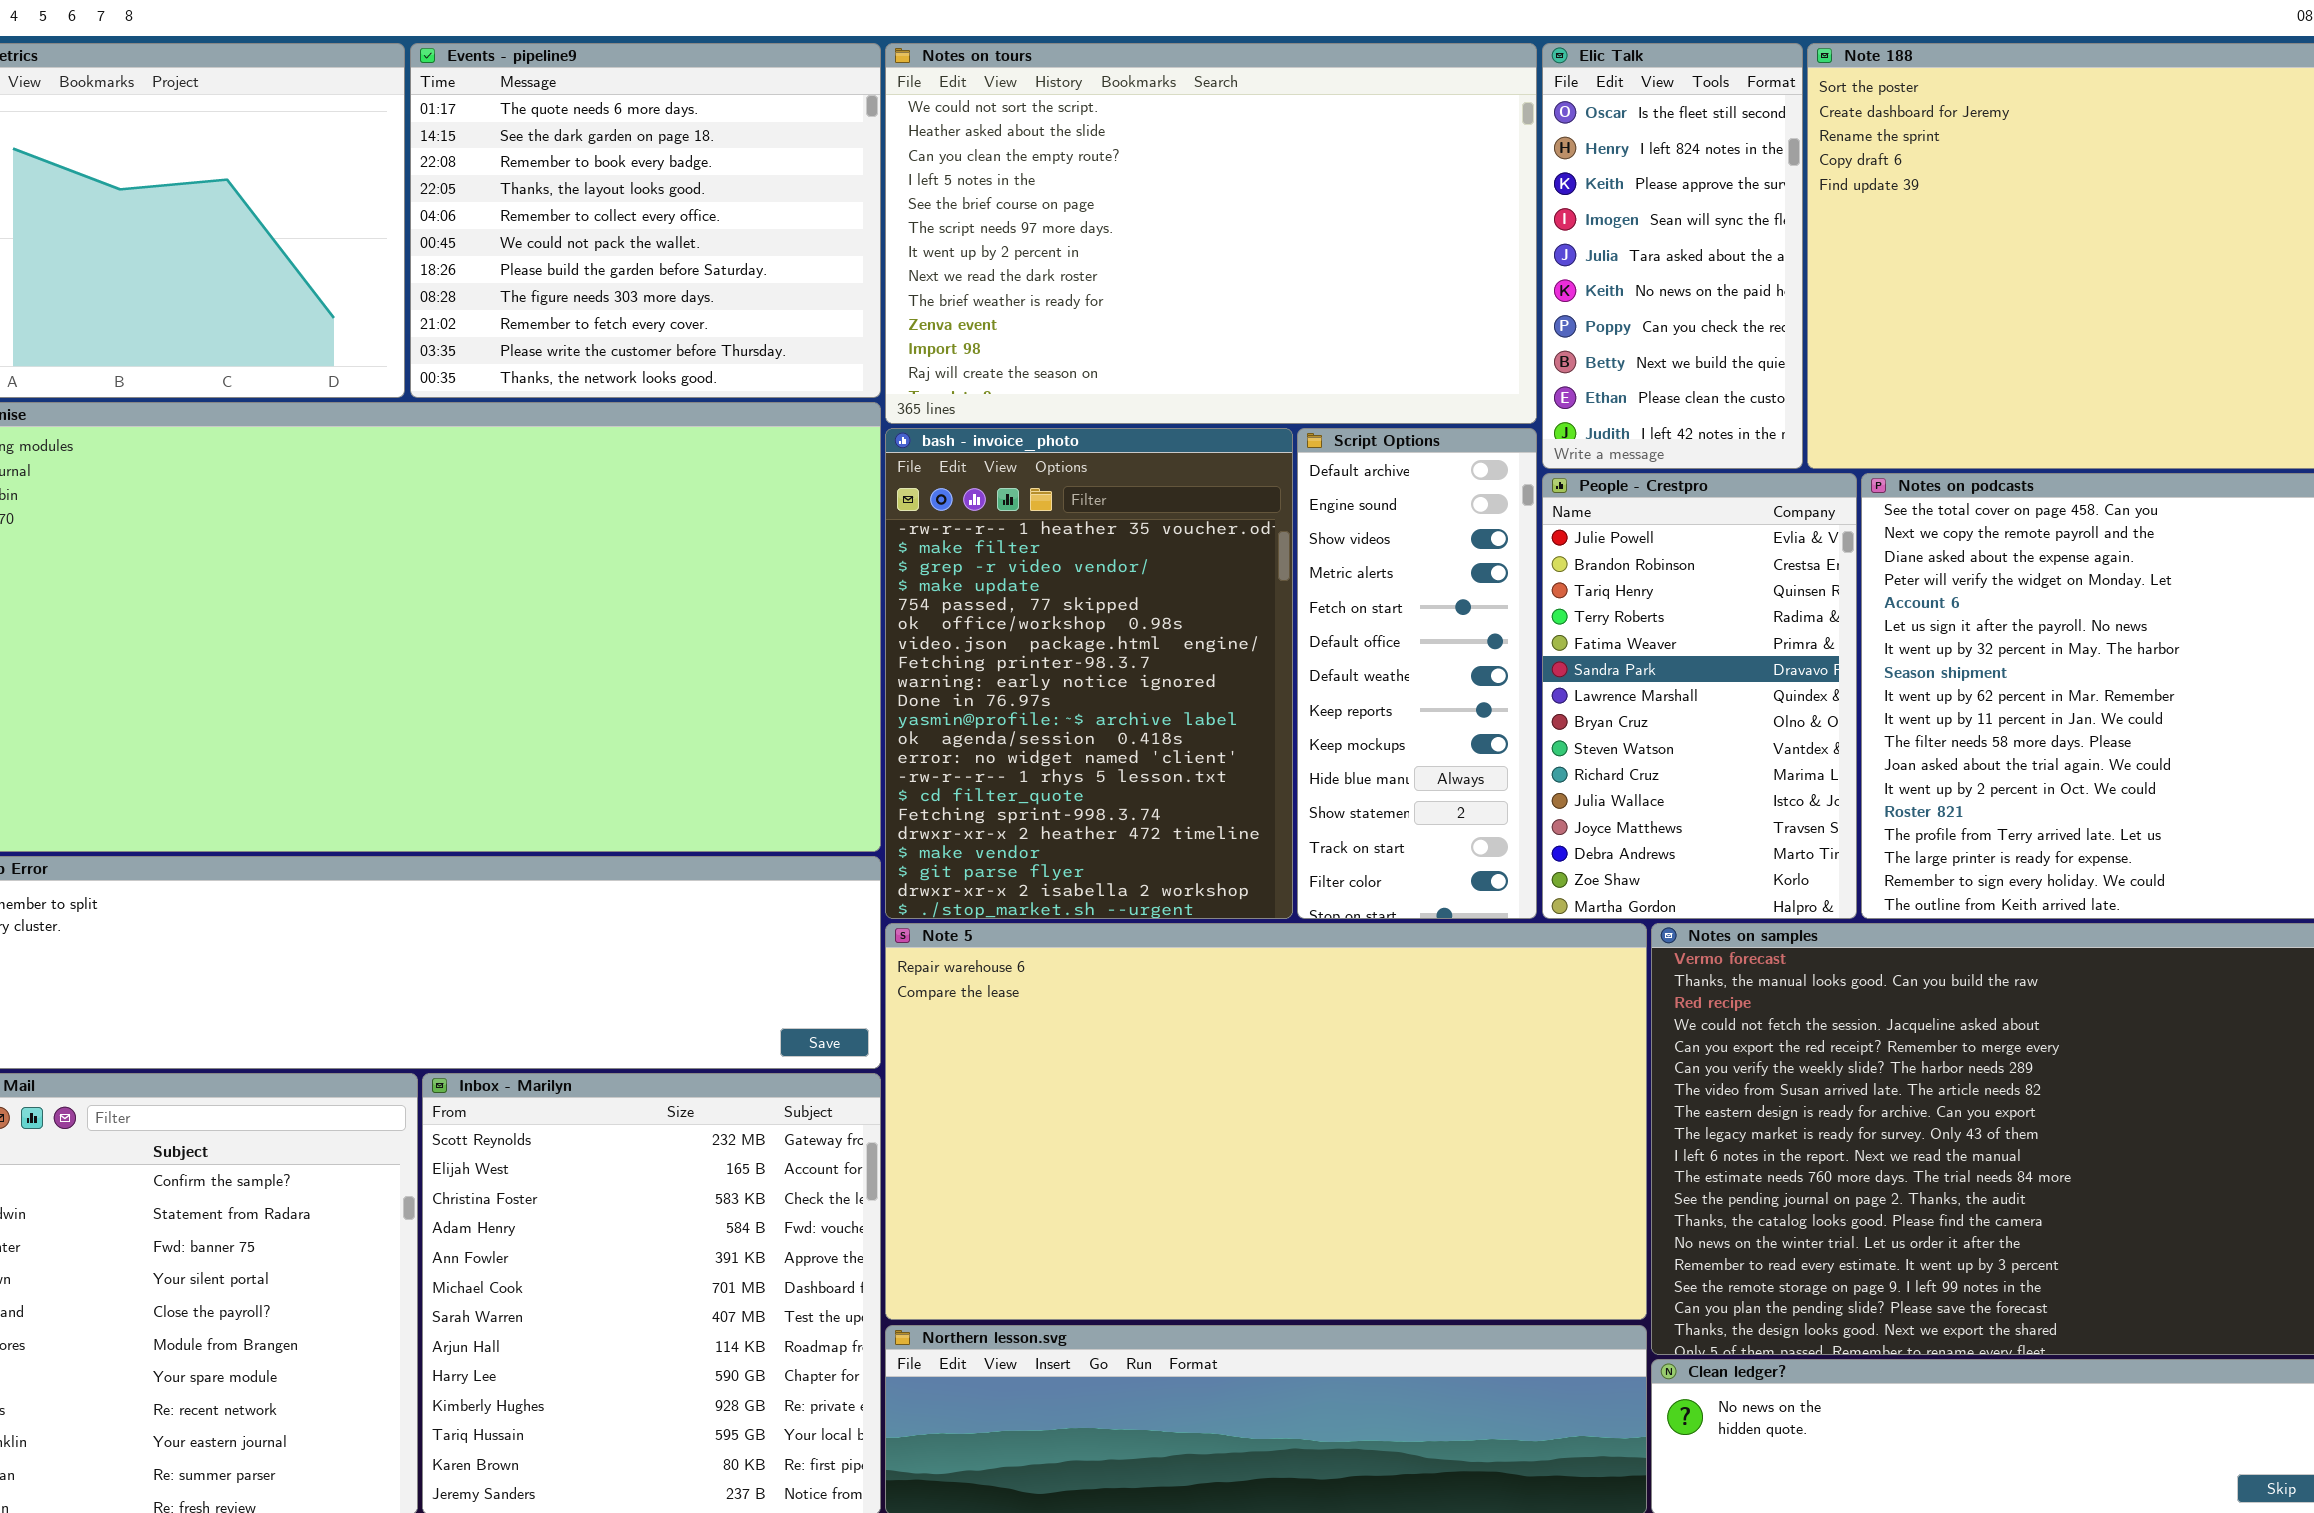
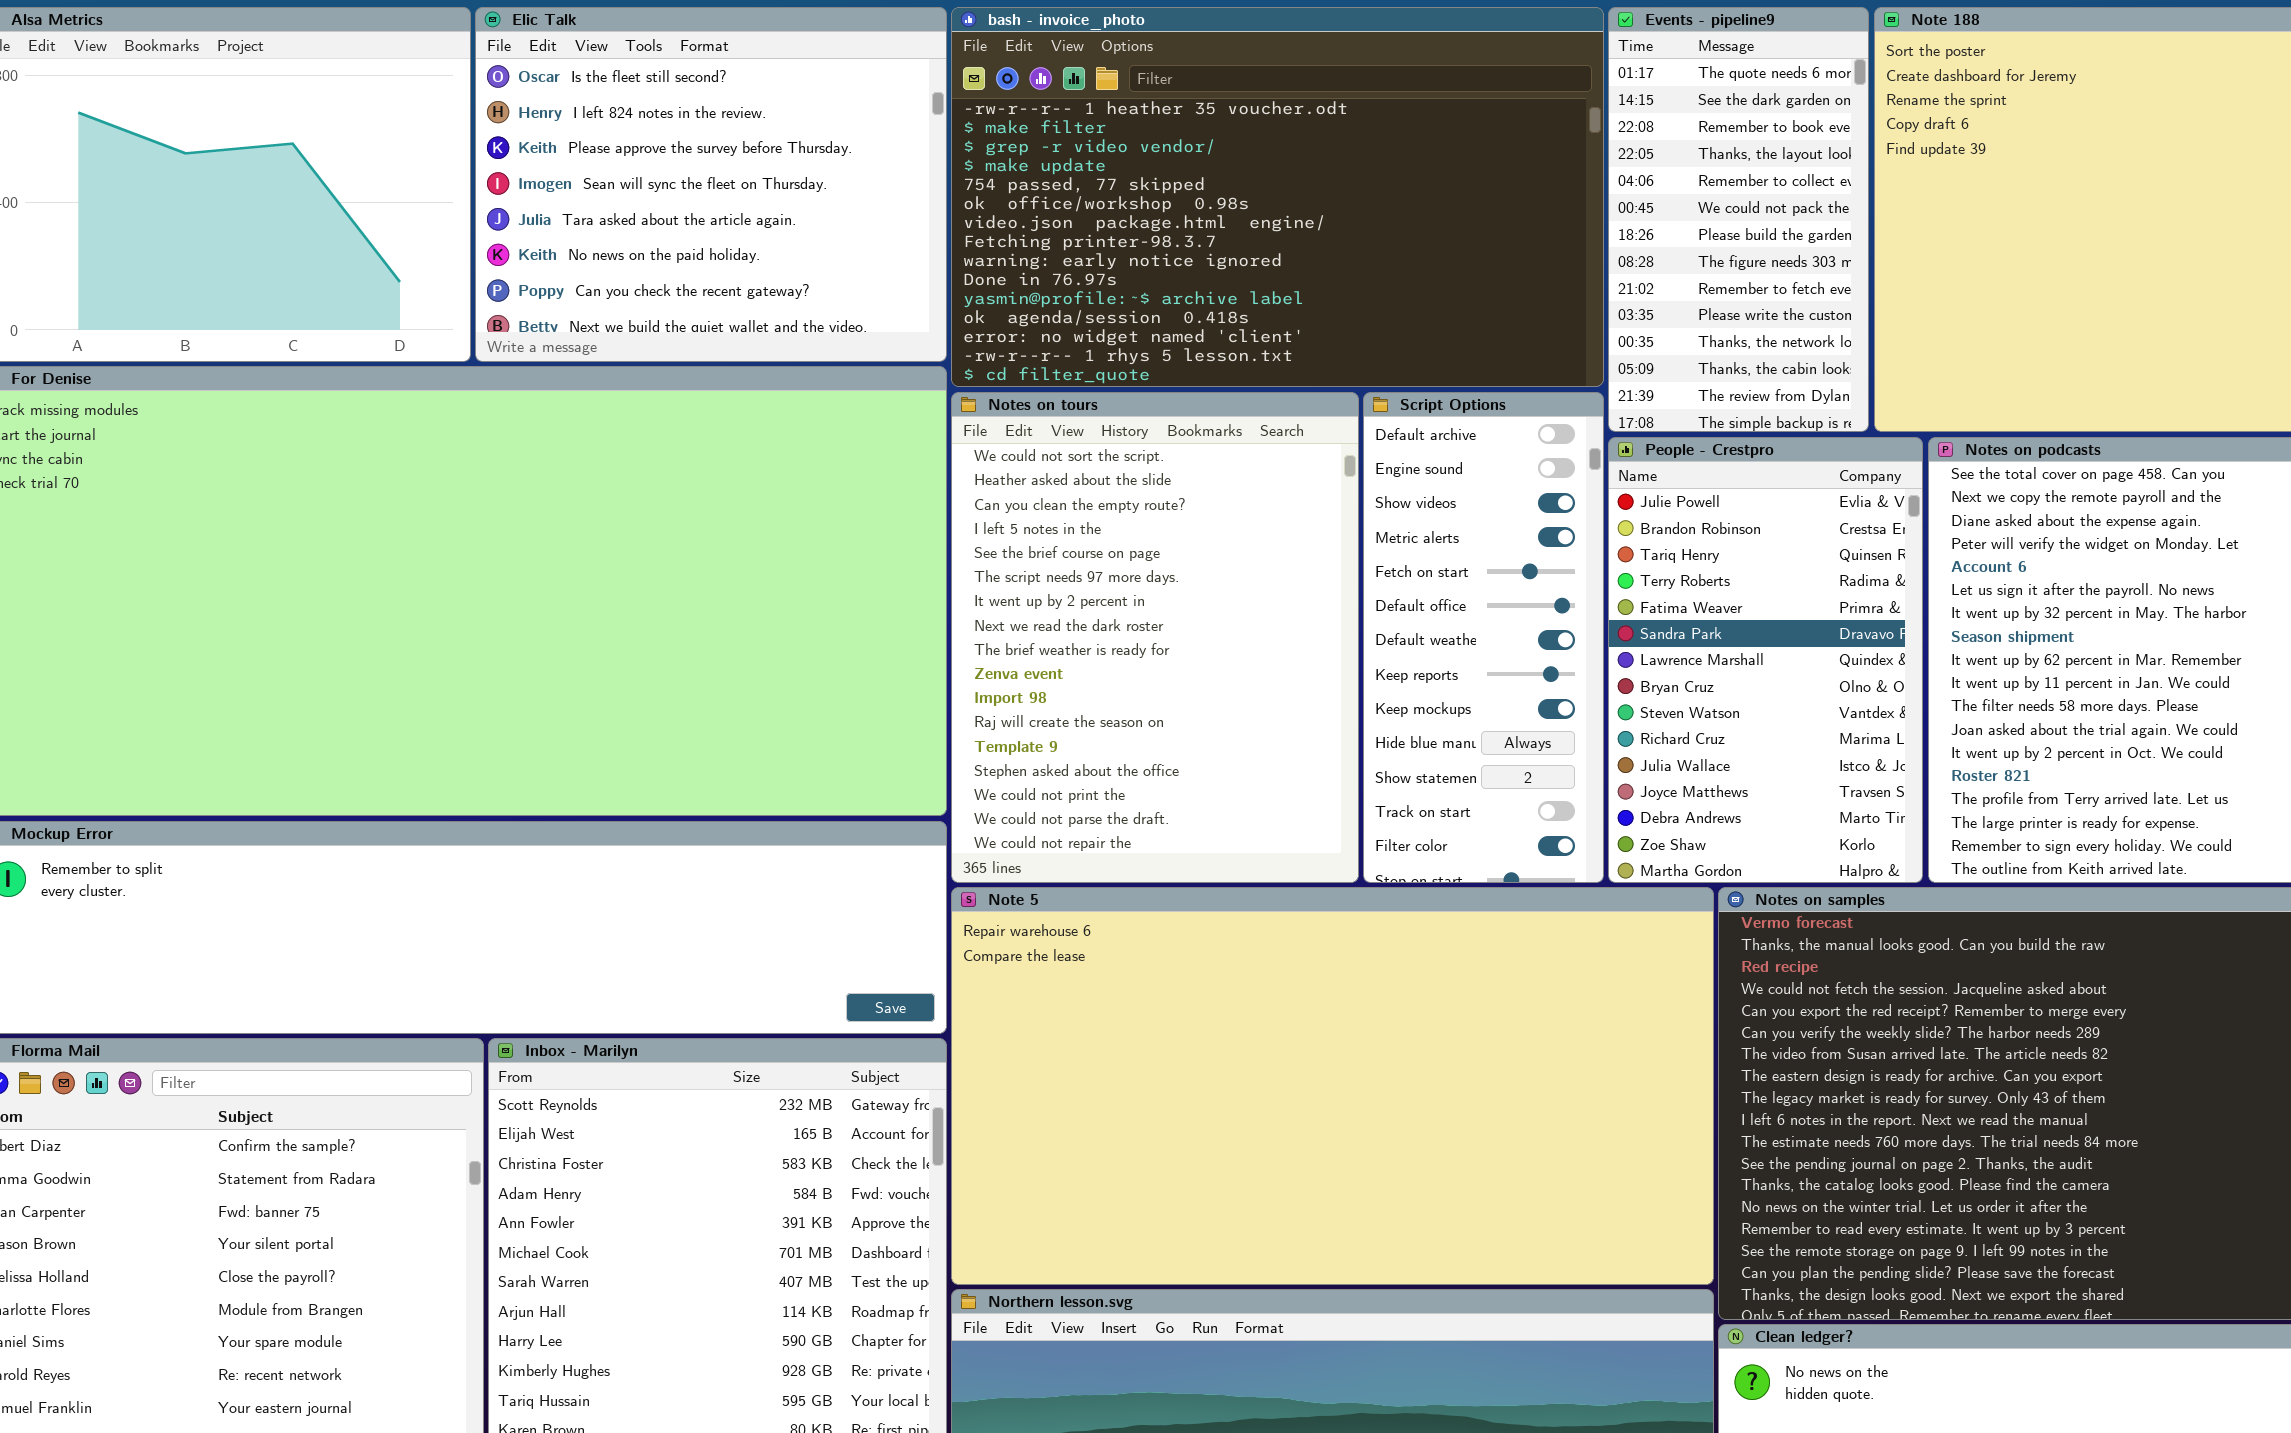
Events - pipeline9: [410,43,881,398] -> [1608,7,1869,432], moved, resized
Notes on tours: [885,43,1537,424] -> [951,392,1359,883], moved, resized
Elic Talk: [1542,43,1803,469] -> [475,7,947,362], moved, resized
bash - invoice_photo: [885,428,1293,919] -> [951,7,1604,387], moved, resized

